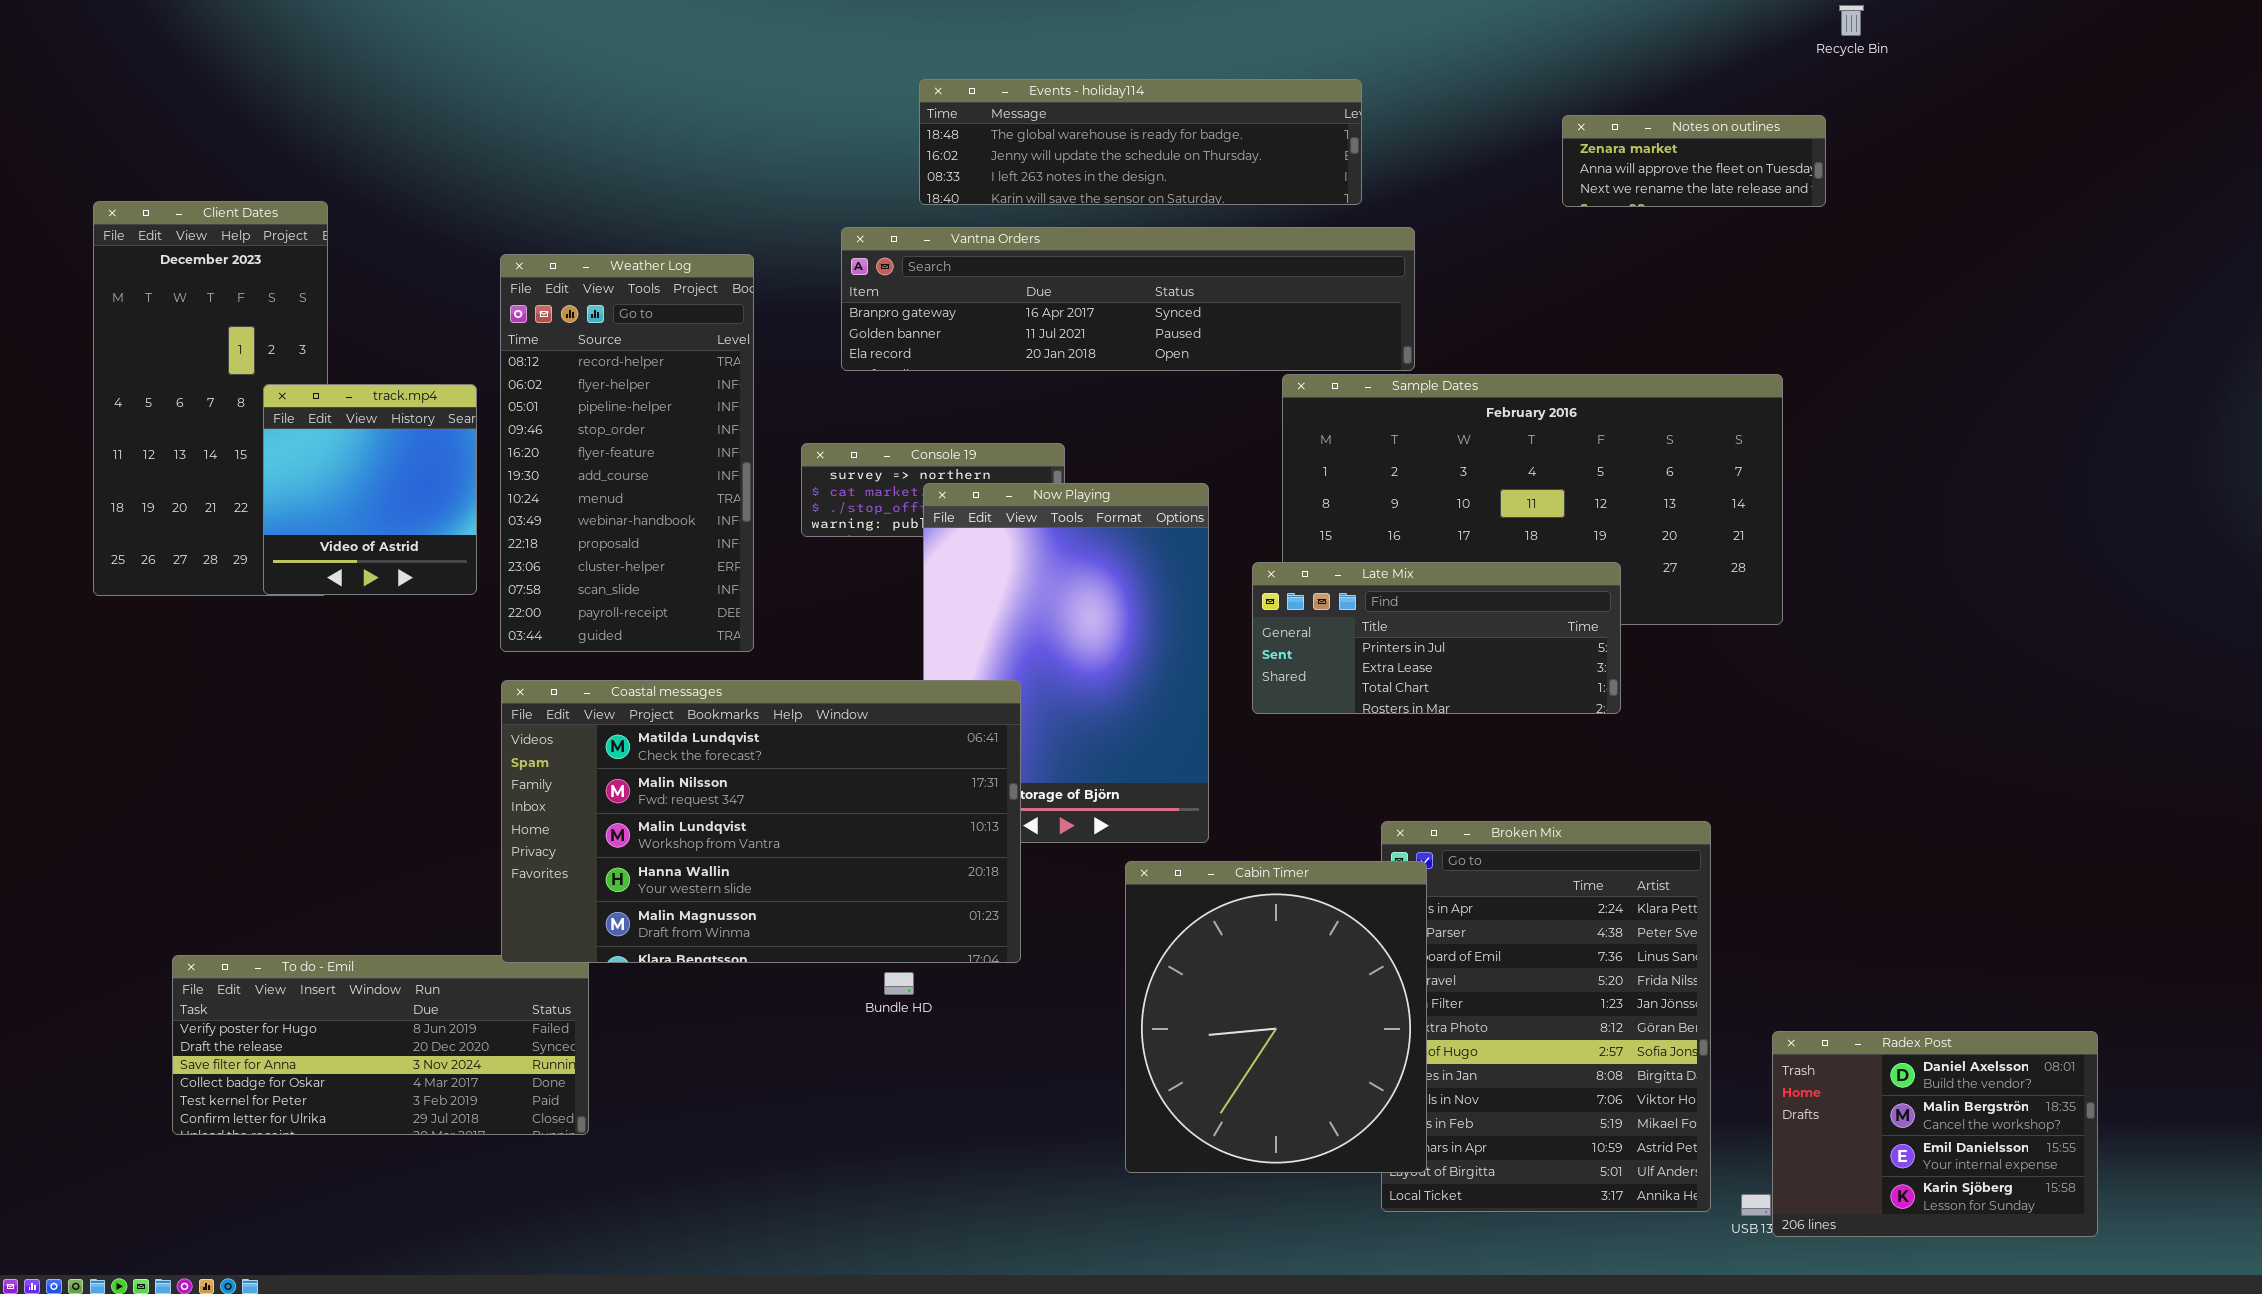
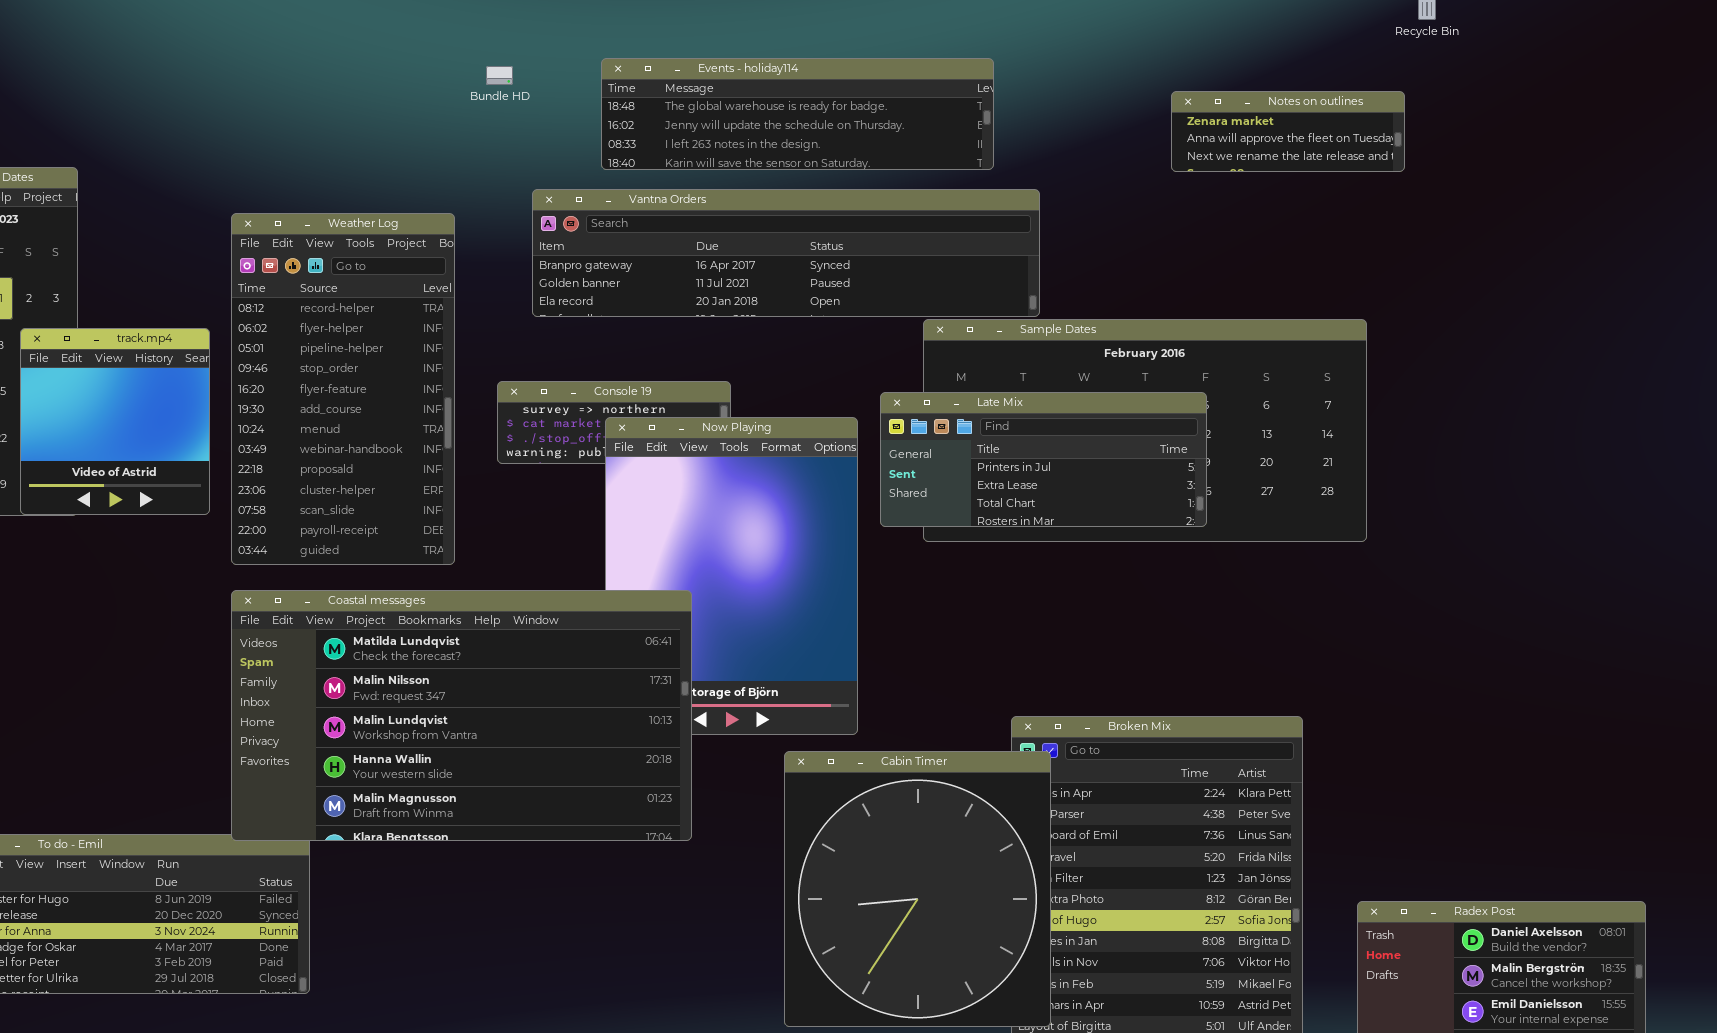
Late Mix: [1252,562,1621,714] -> [880,392,1207,527], moved
Bundle HD: [884,972,914,995] -> [486,66,513,85], moved

